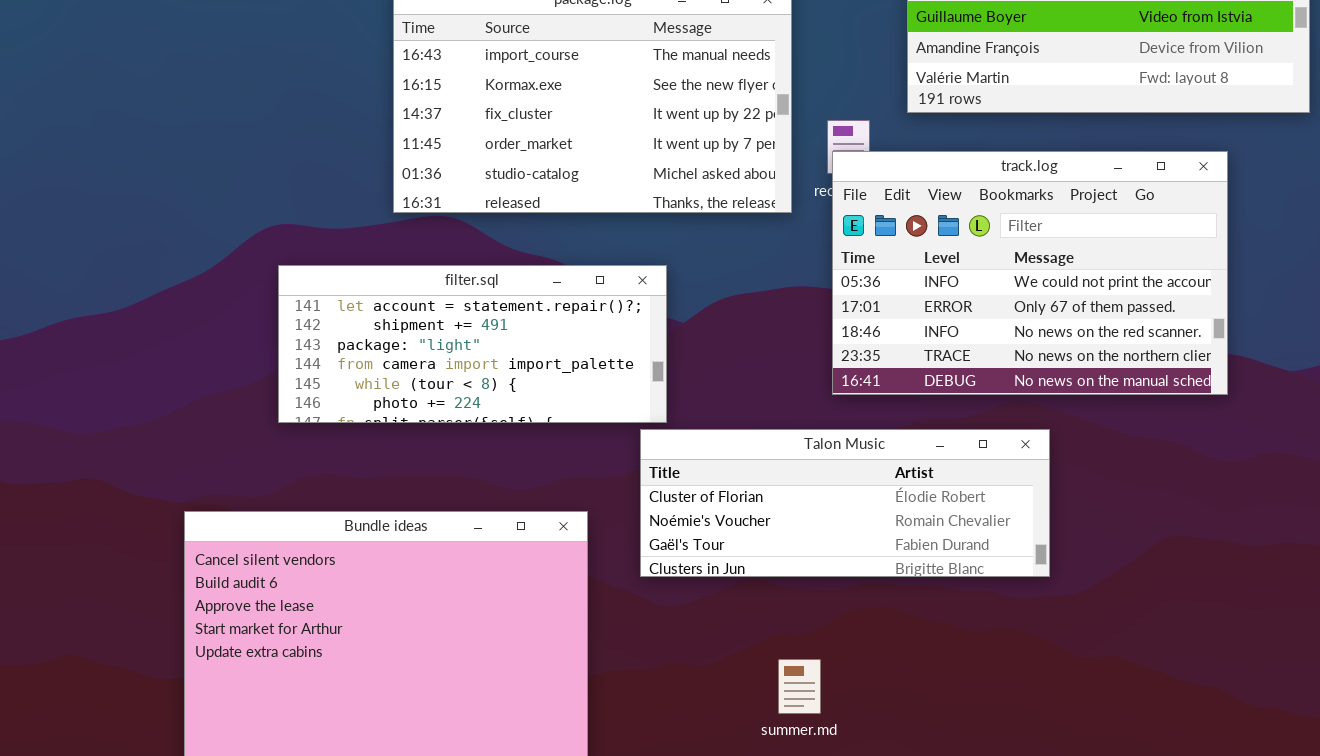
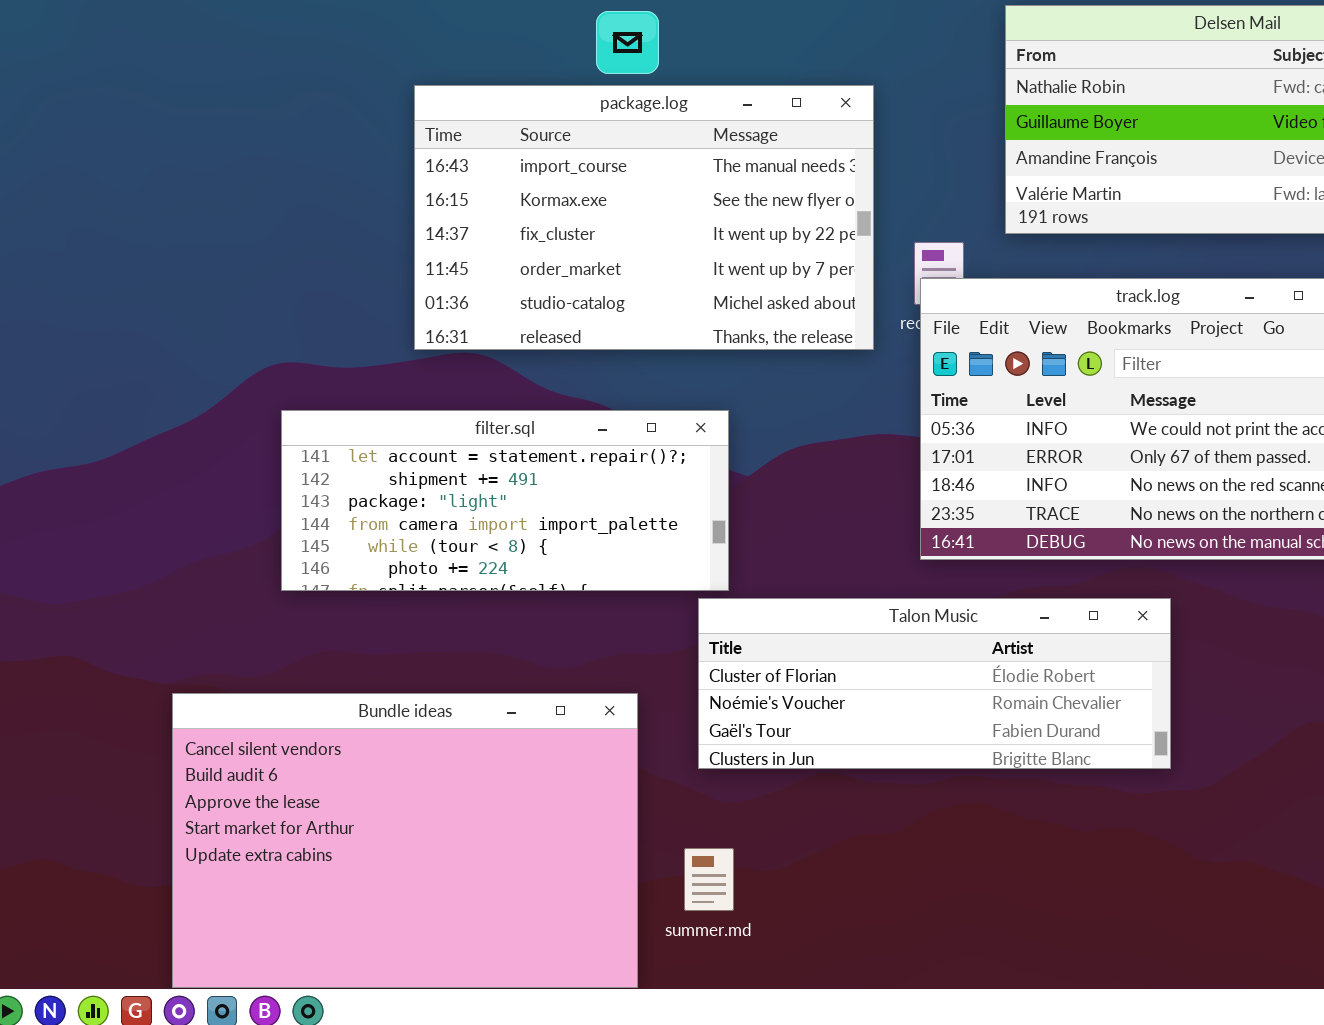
summer.md: [778,659,821,714] -> [684,848,734,911], moved

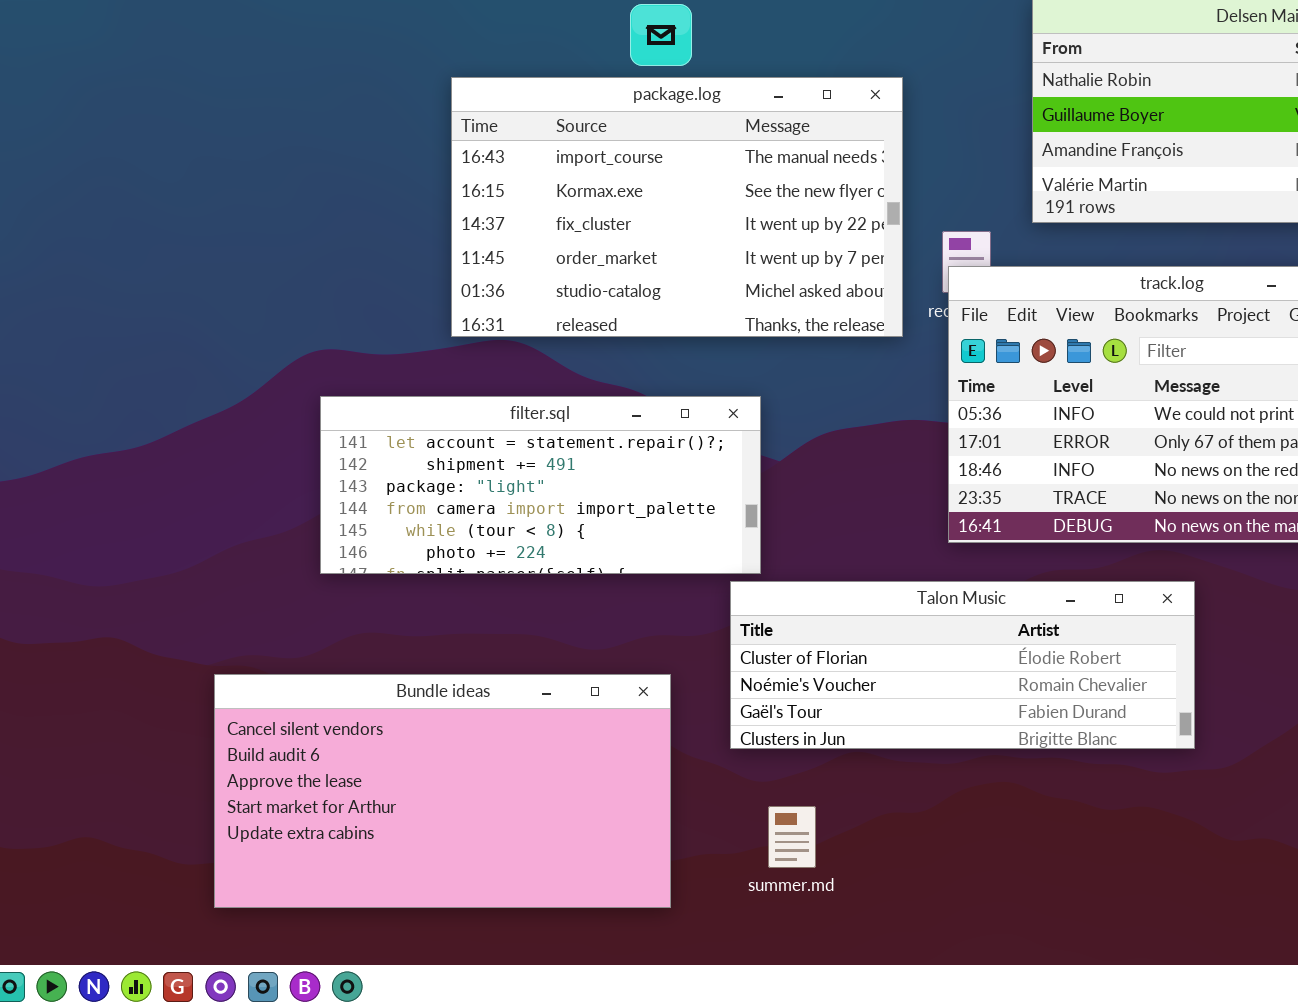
Bundle ideas: [172,693,638,988] -> [214,674,671,908], resized
summer.md: [684,848,734,911] -> [768,806,816,868], moved

